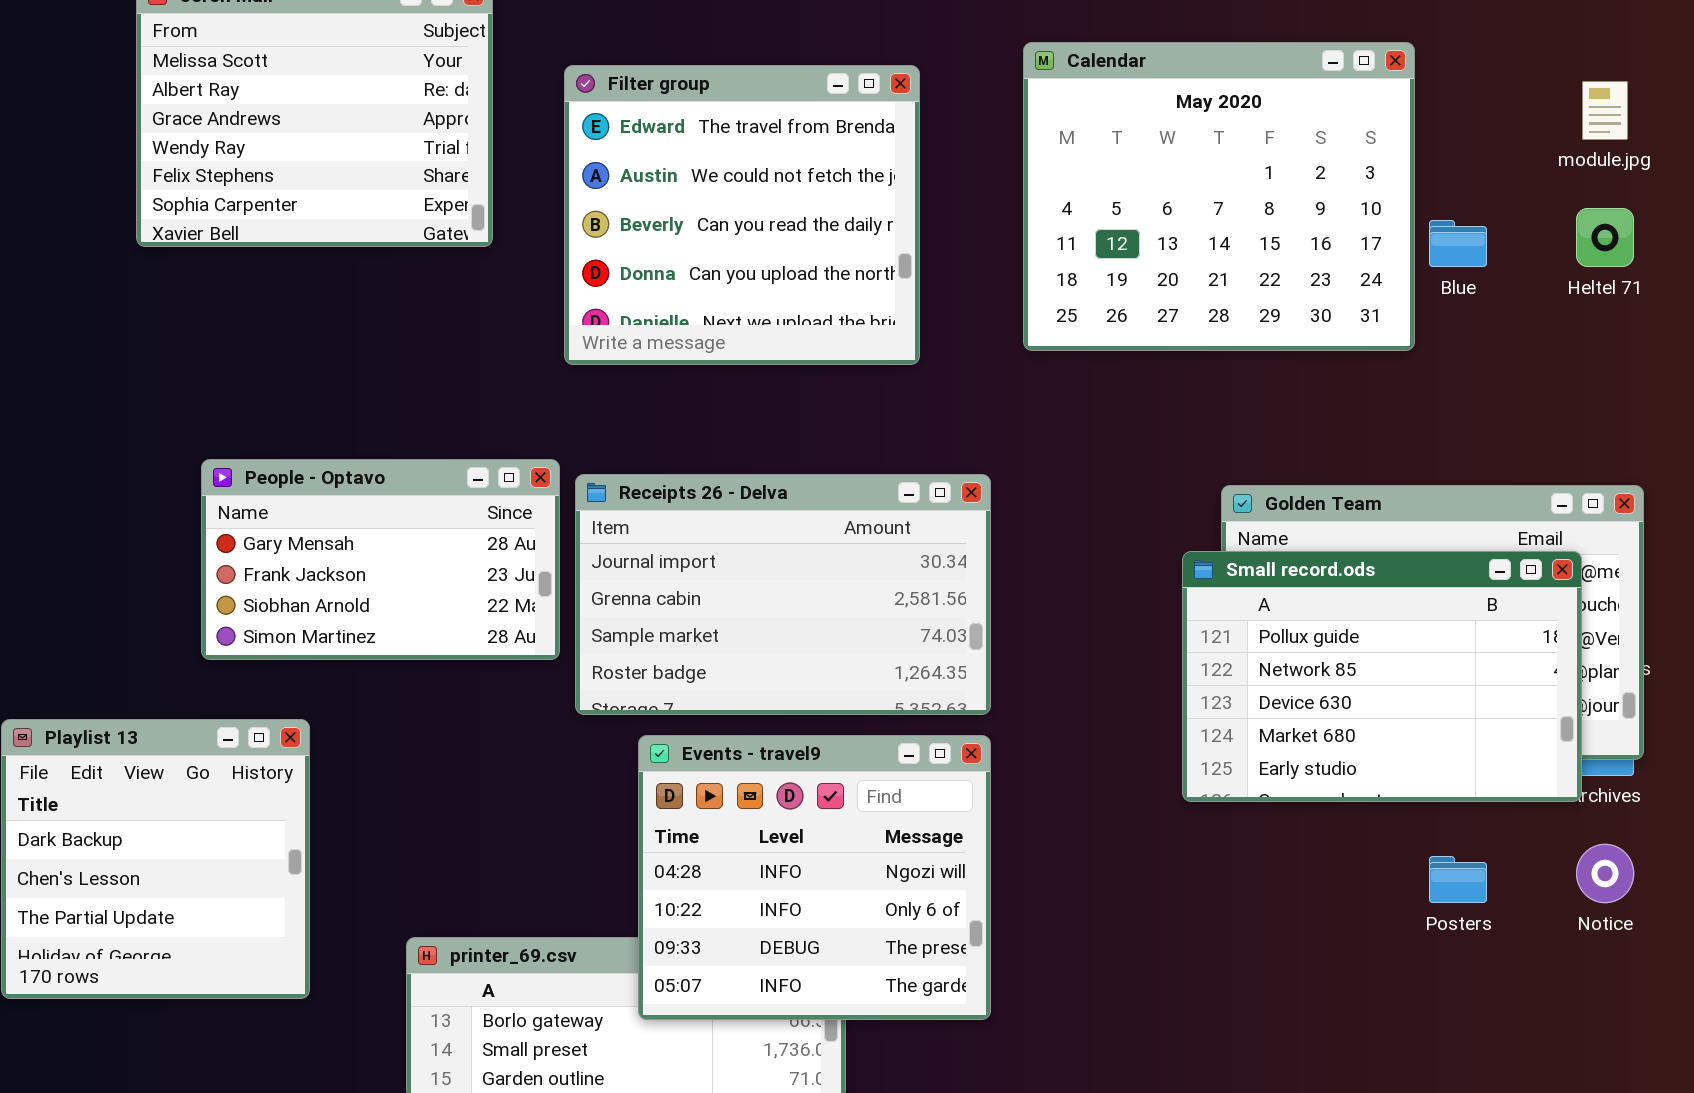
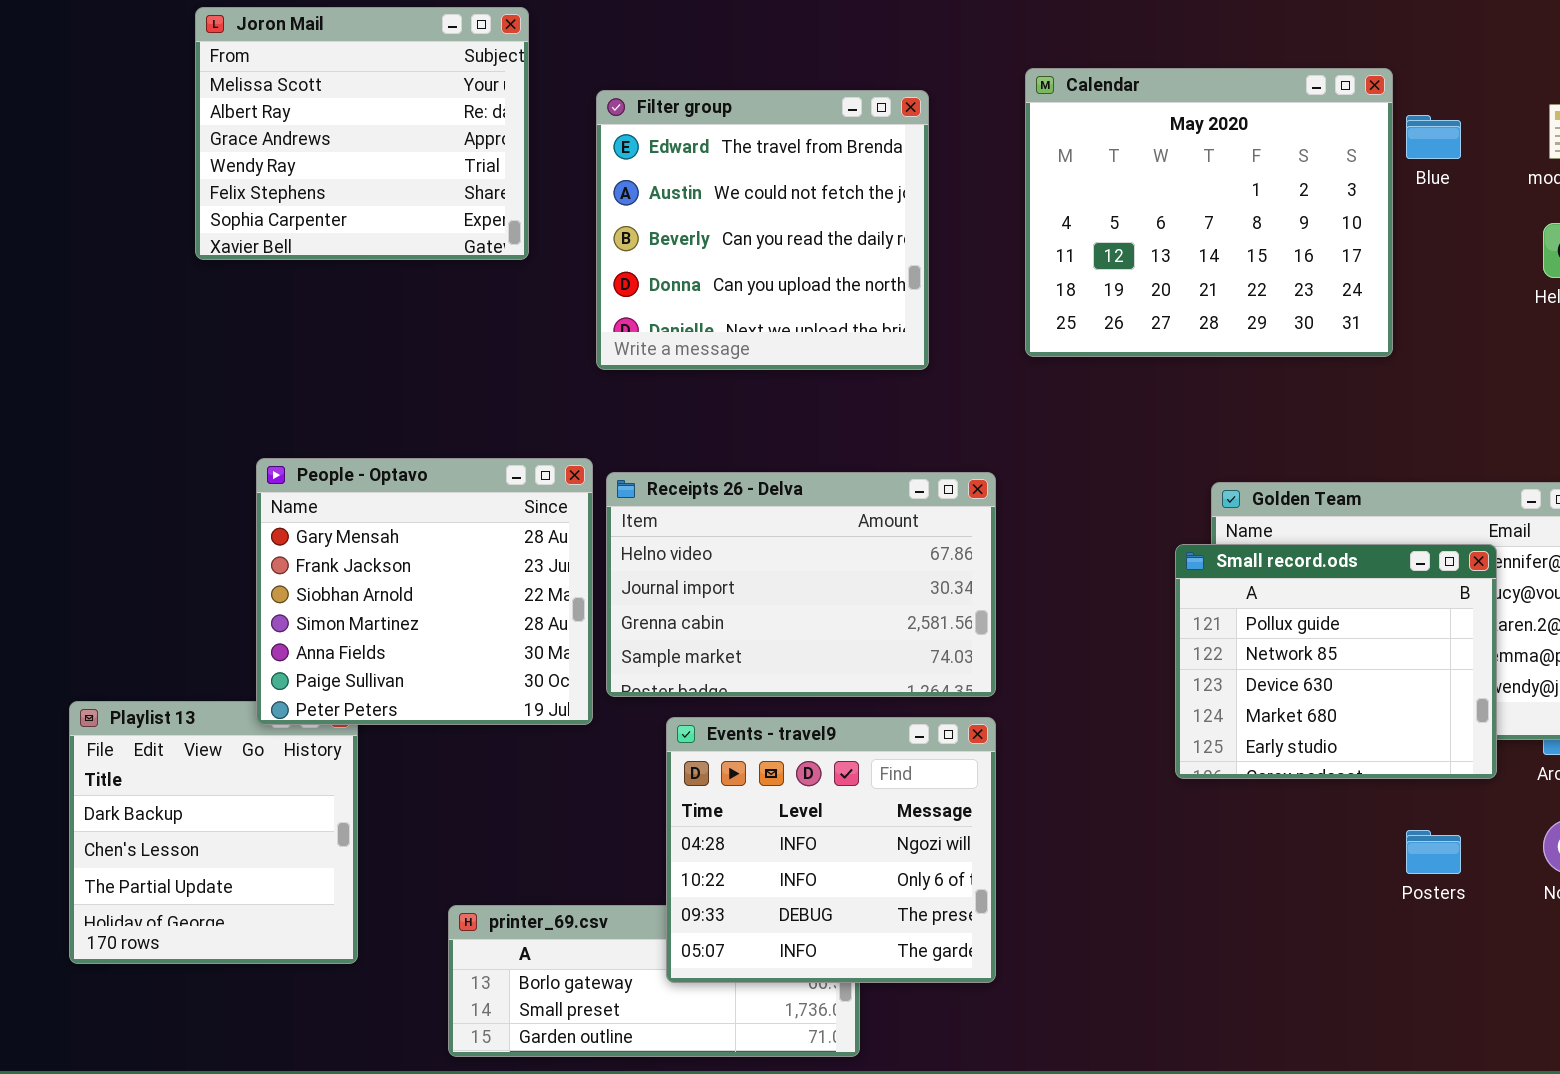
Blue: [1429,220,1487,267] -> [1406,115,1461,159], moved
People - Optavo: [201,459,560,660] -> [256,458,593,725], resized
Receipts 26 - Delva: [575,474,991,715] -> [606,472,996,697], scrolled up 1 row
Small record.ods: [1182,551,1582,802] -> [1175,544,1497,779], resized

